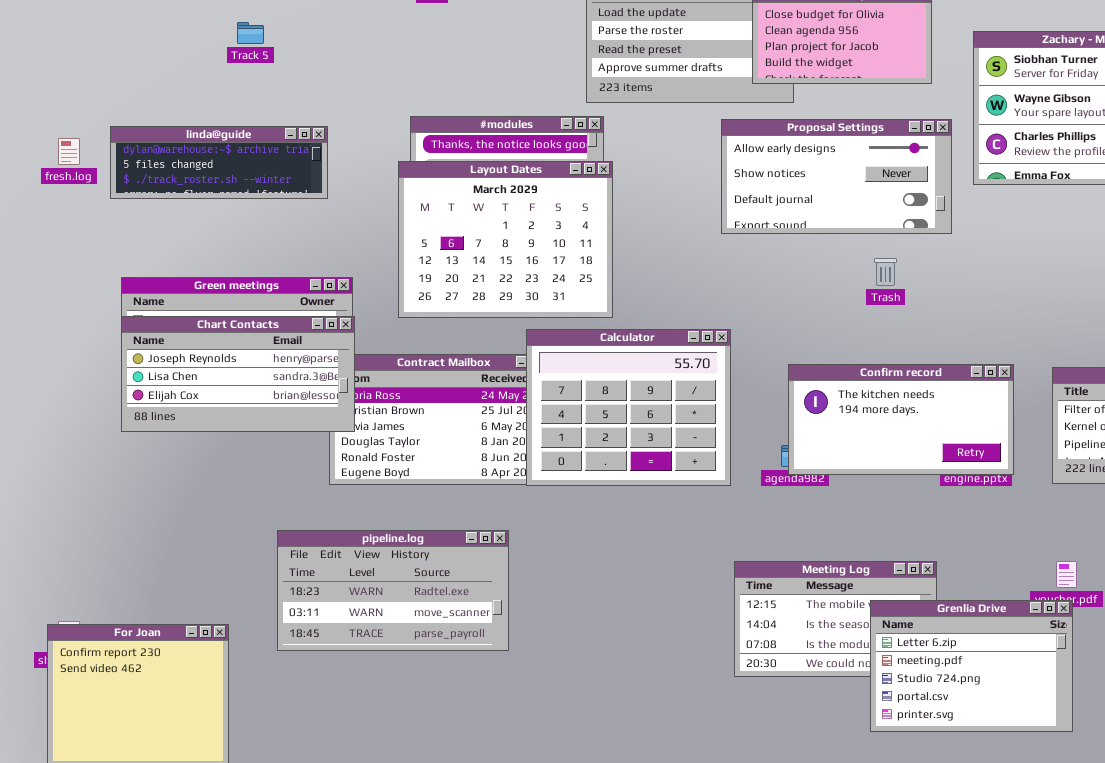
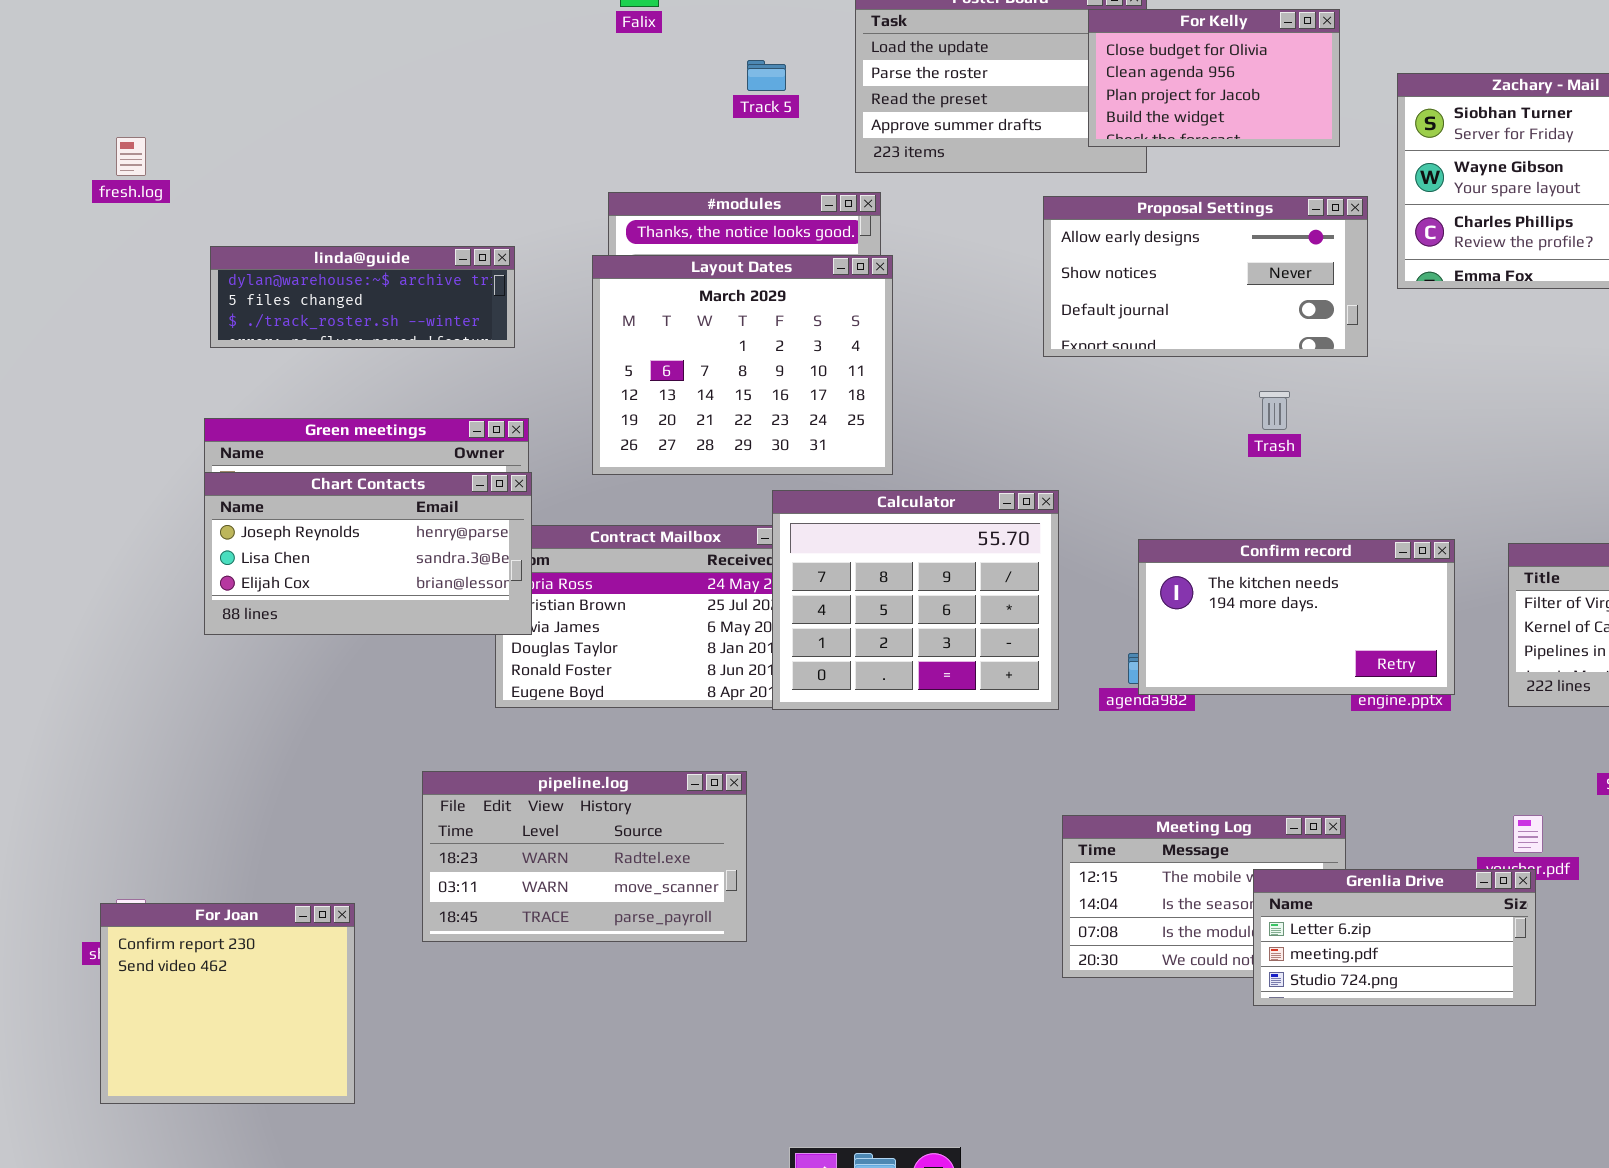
Track 5: [237,22,264,44] -> [747,60,786,91], moved
linda@guide: [110,126,328,199] -> [210,246,515,348], moved
fresh.log: [58,138,80,165] -> [116,137,146,176], moved
Grenlia Drive: [870,600,1073,732] -> [1253,869,1536,1006], resized

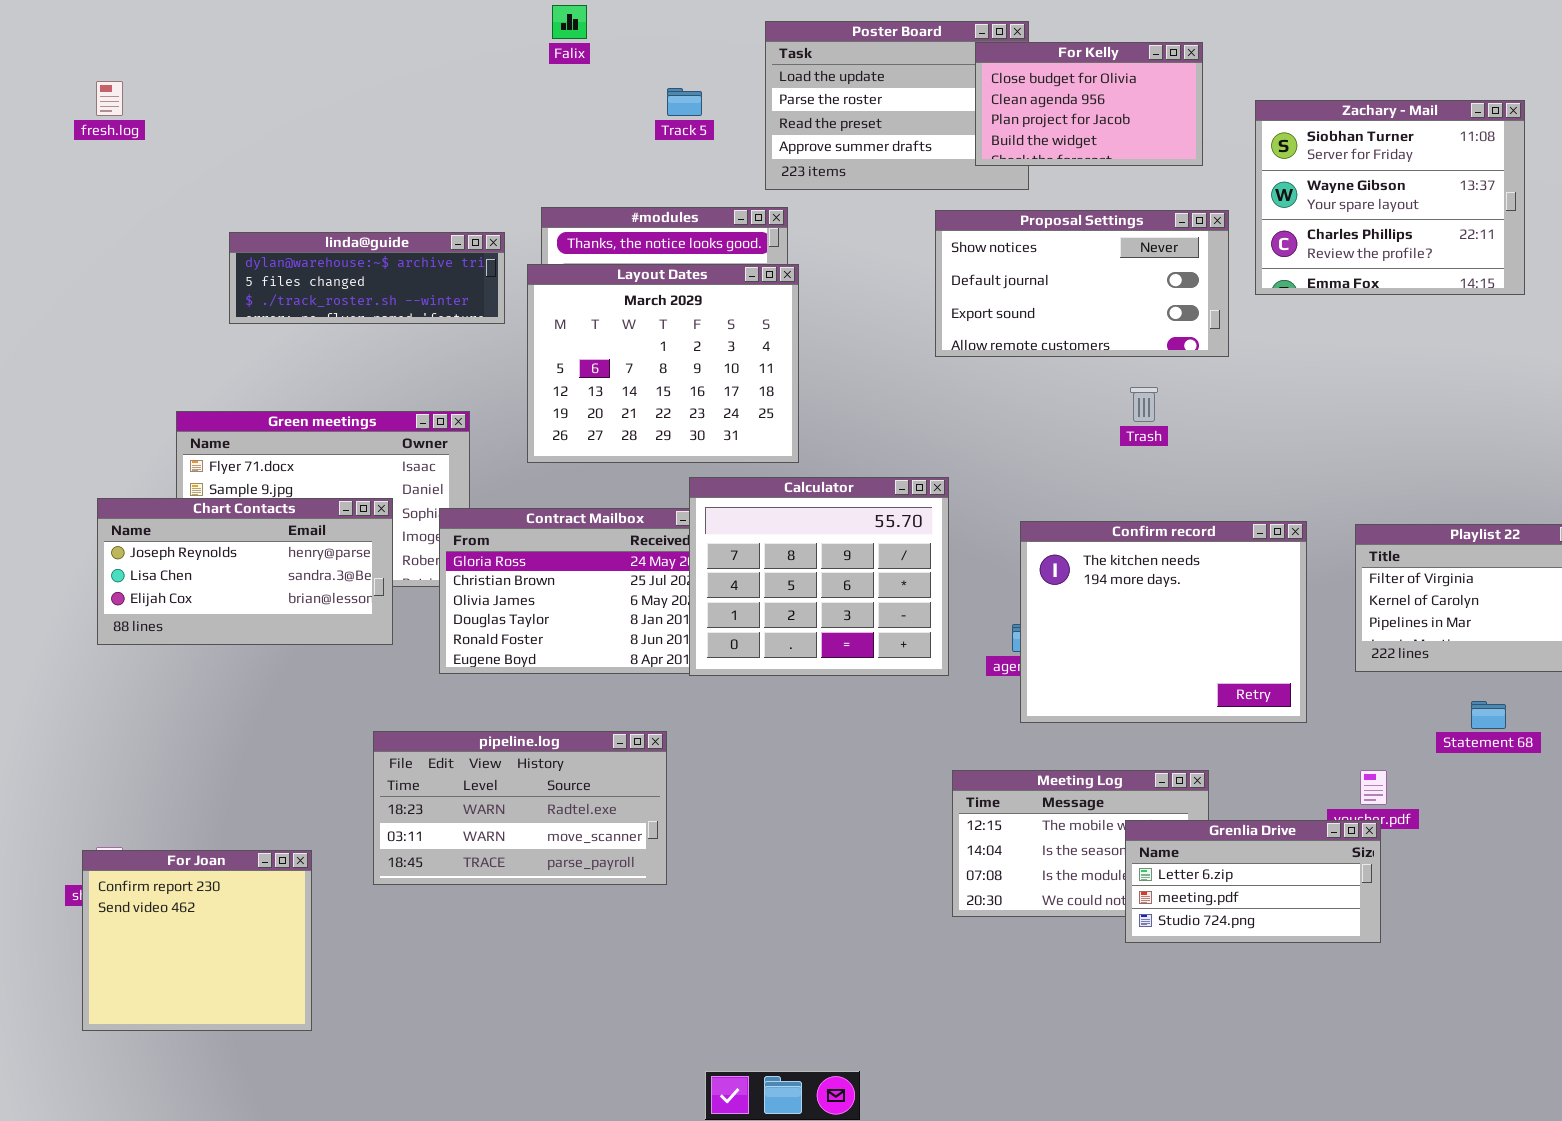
fresh.log: [116,137,146,176] -> [96,81,123,116], moved
Proposal Settings: [1043,196,1368,357] -> [935,210,1229,357], scrolled down 1 row
linda@guide: [210,246,515,348] -> [229,232,505,324], moved
Chart Contacts: [204,472,532,635] -> [97,498,393,645], moved
Confirm record: [1138,539,1455,695] -> [1020,521,1307,723], resized

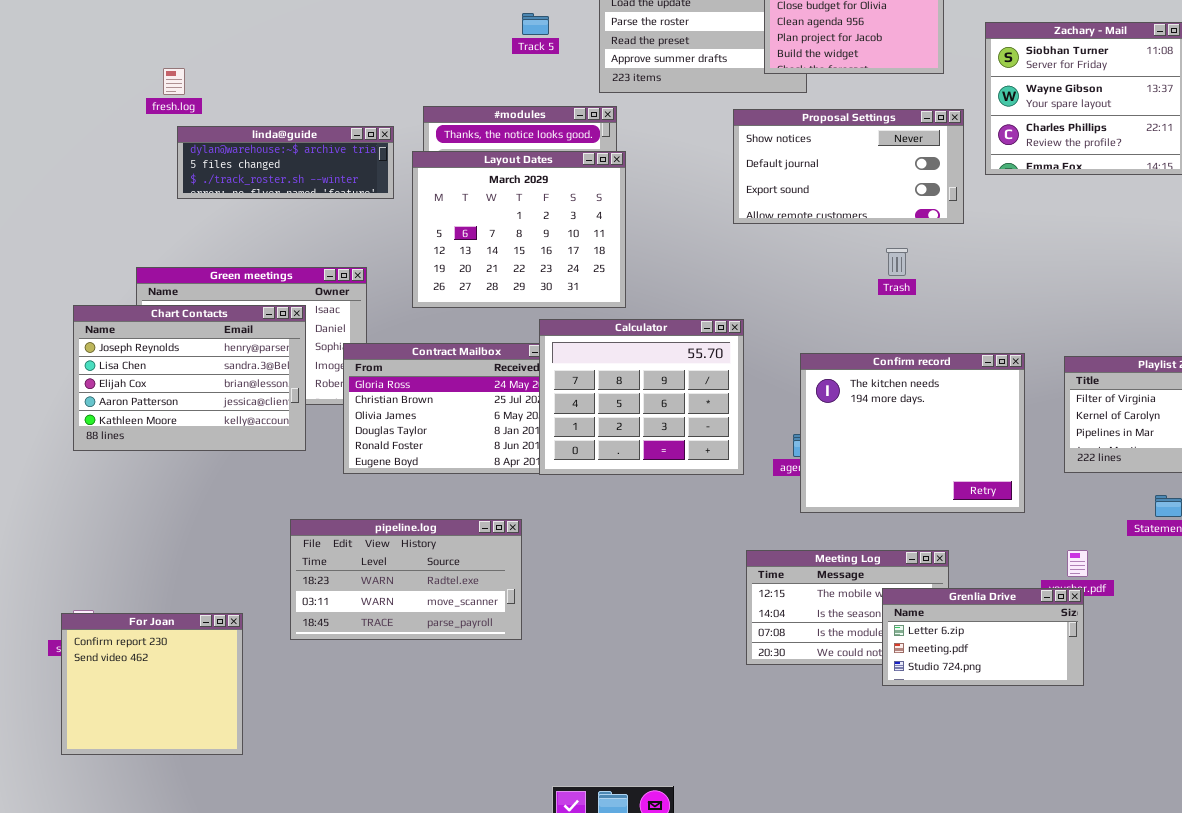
fresh.log: [96,81,123,116] -> [163,68,185,95], moved
Chart Contacts: [97,498,393,645] -> [73,305,306,451], resized

